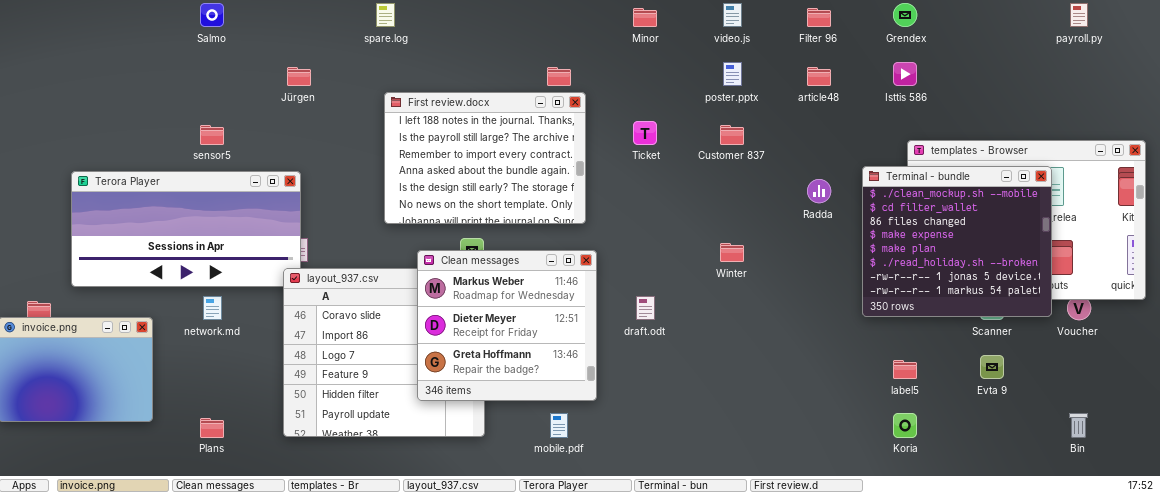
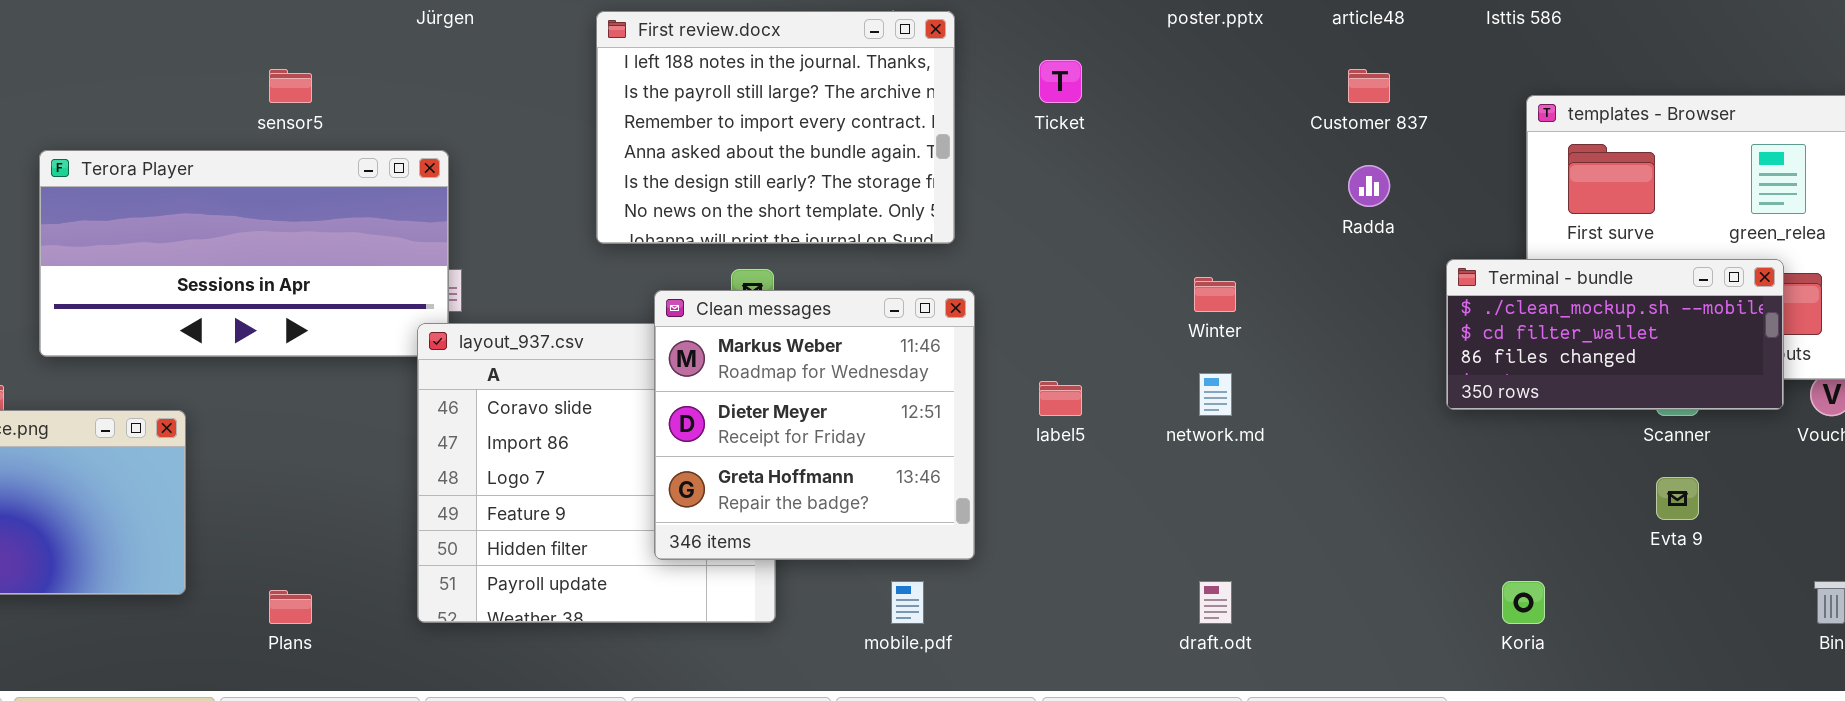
Customer 837: [720,125,744,145] -> [1348,69,1390,103], moved
Terminal - bundle: [862,166,1052,317] -> [1446,259,1784,410], resized
network.md: [203,296,222,320] -> [1199,373,1232,416], moved
draft.odt: [636,296,655,320] -> [1199,581,1232,624], moved
label5: [893,360,917,379] -> [1039,381,1082,416], moved

